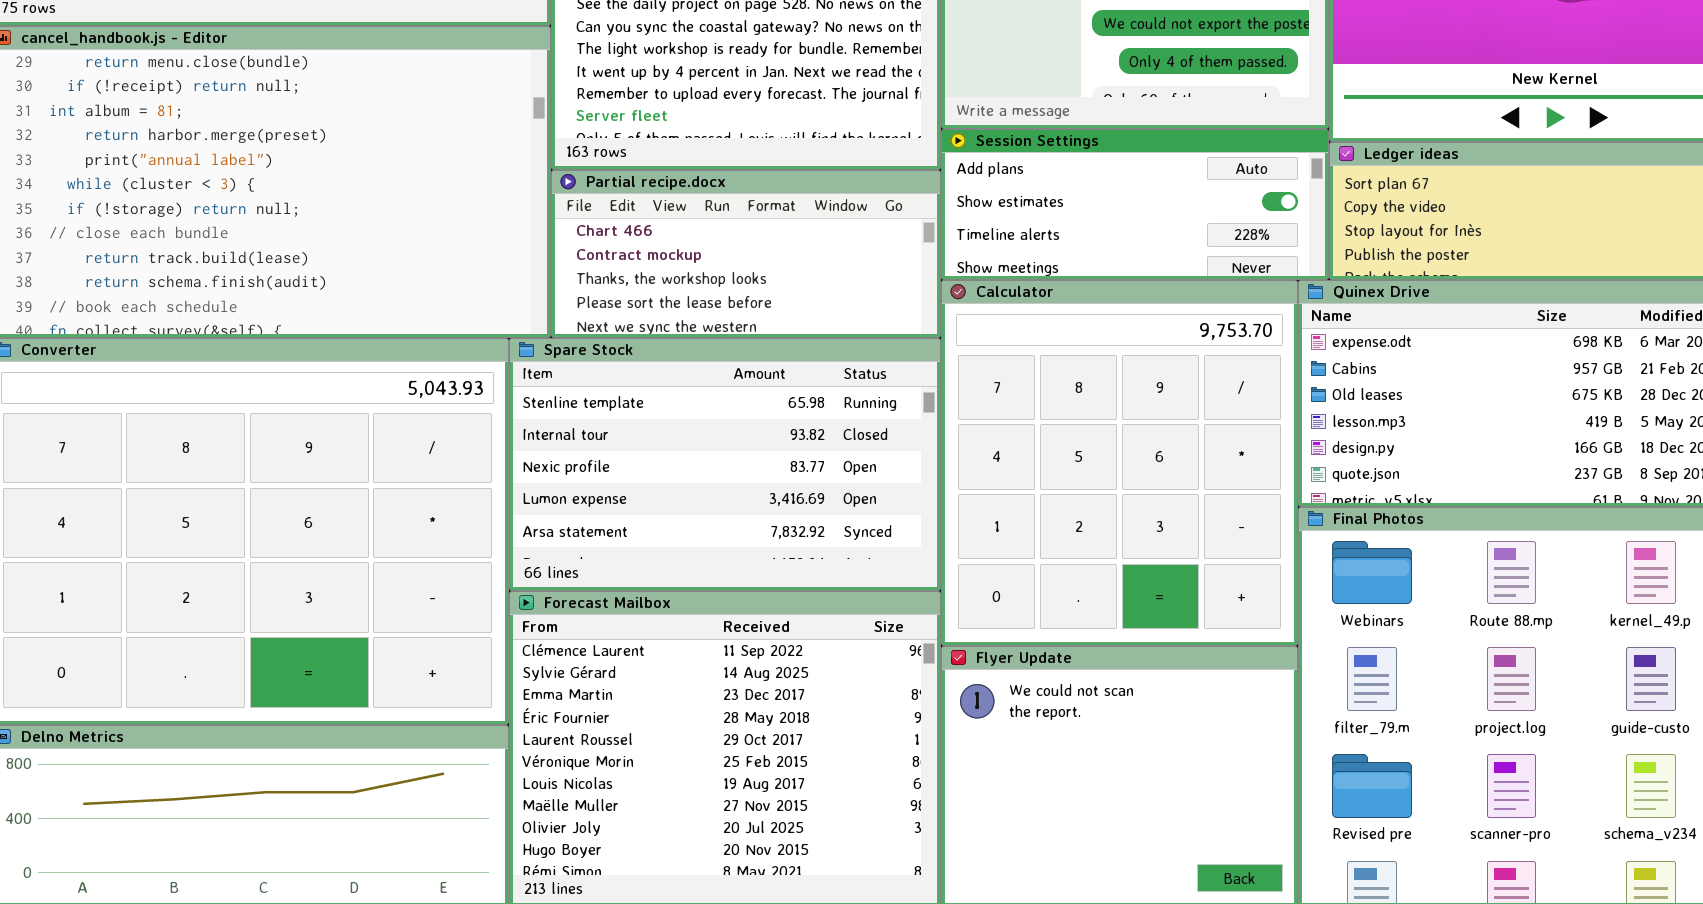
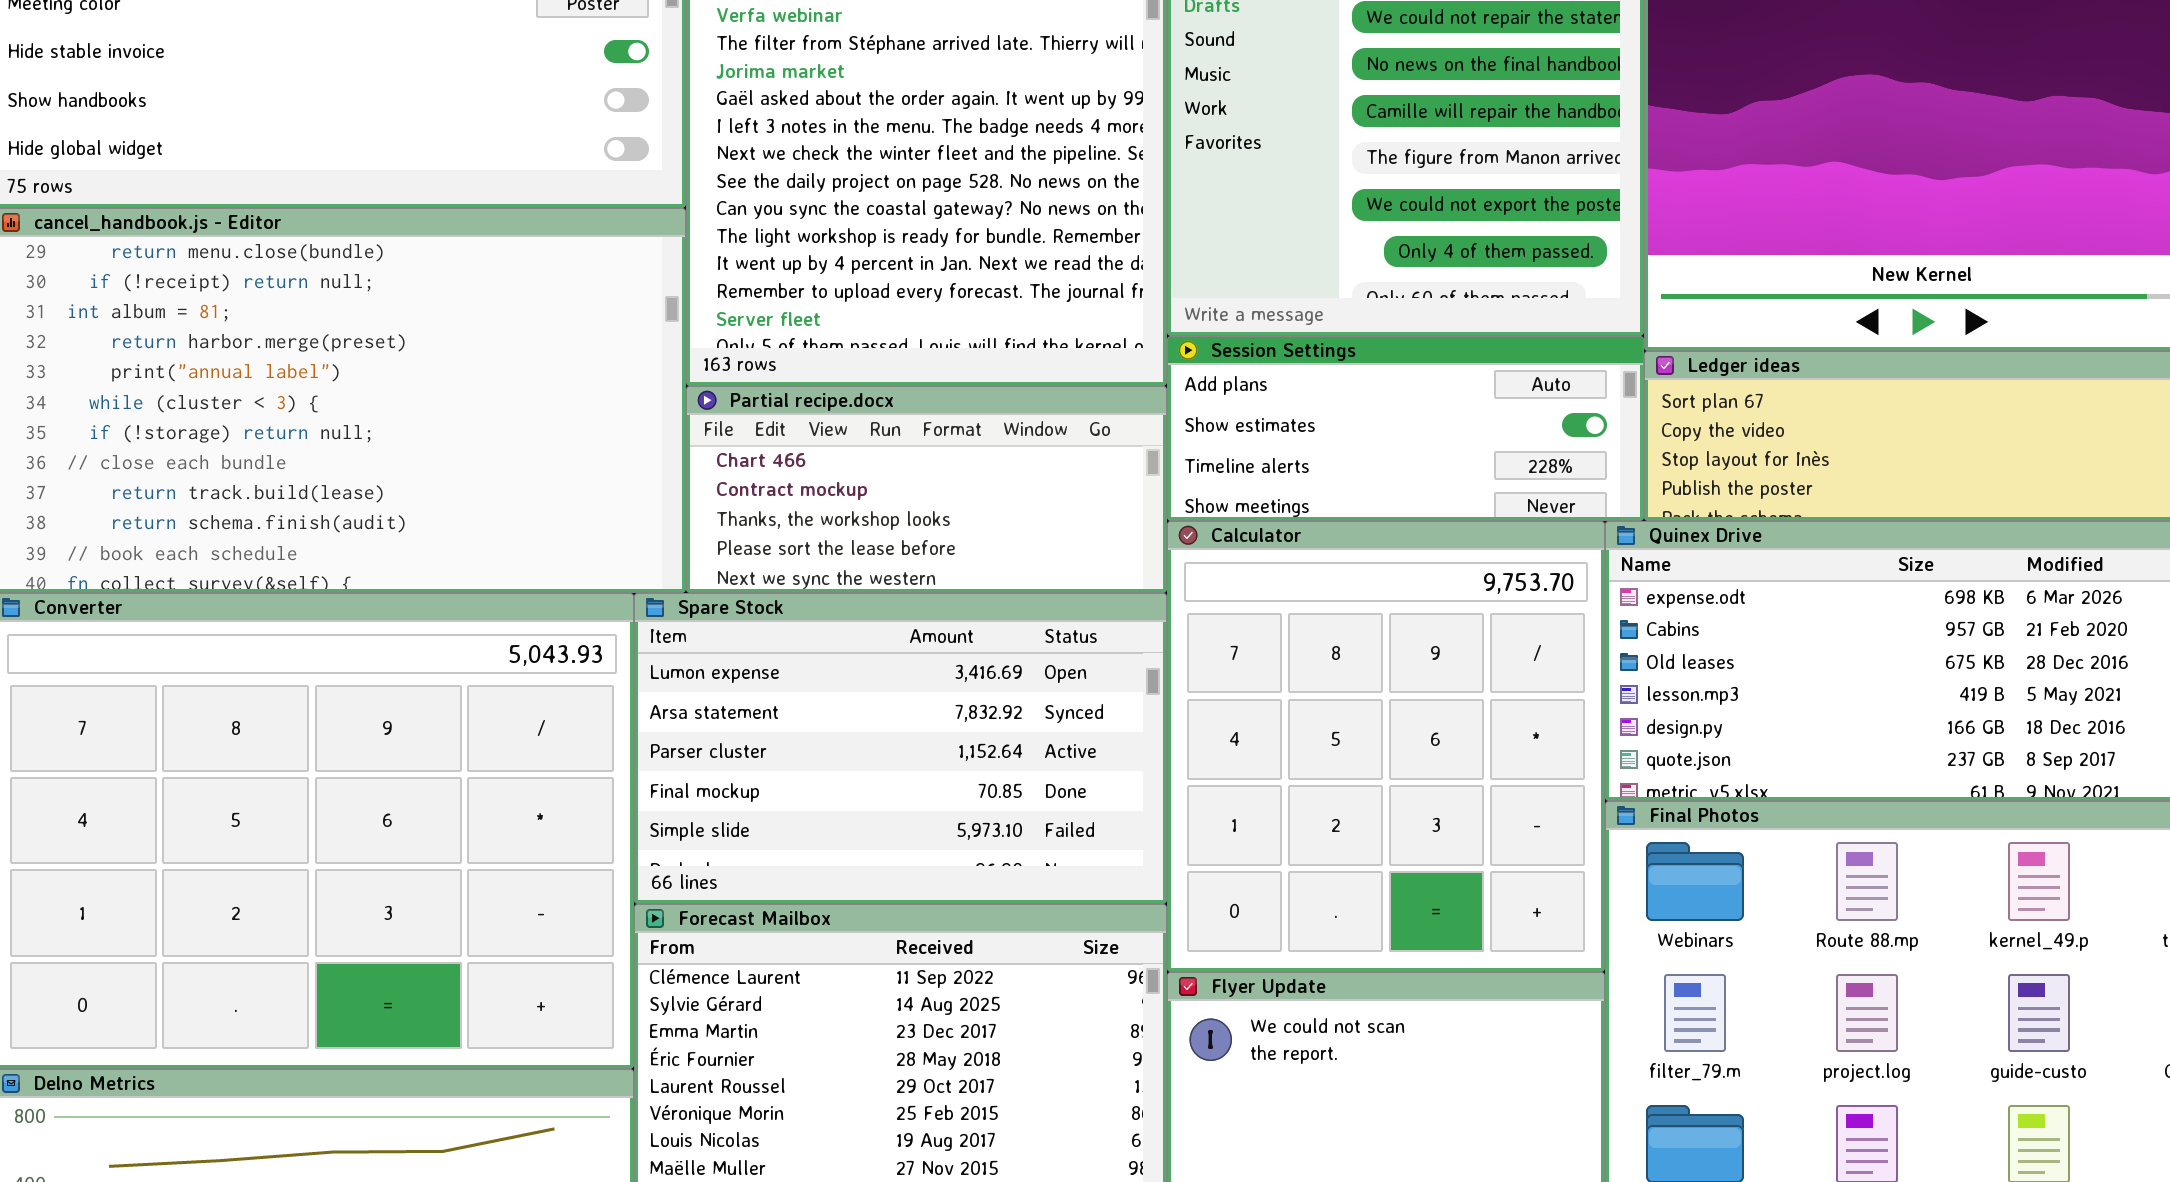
Spare Stock: [509,338,941,591] -> [634,593,1167,904], scrolled down 3 rows

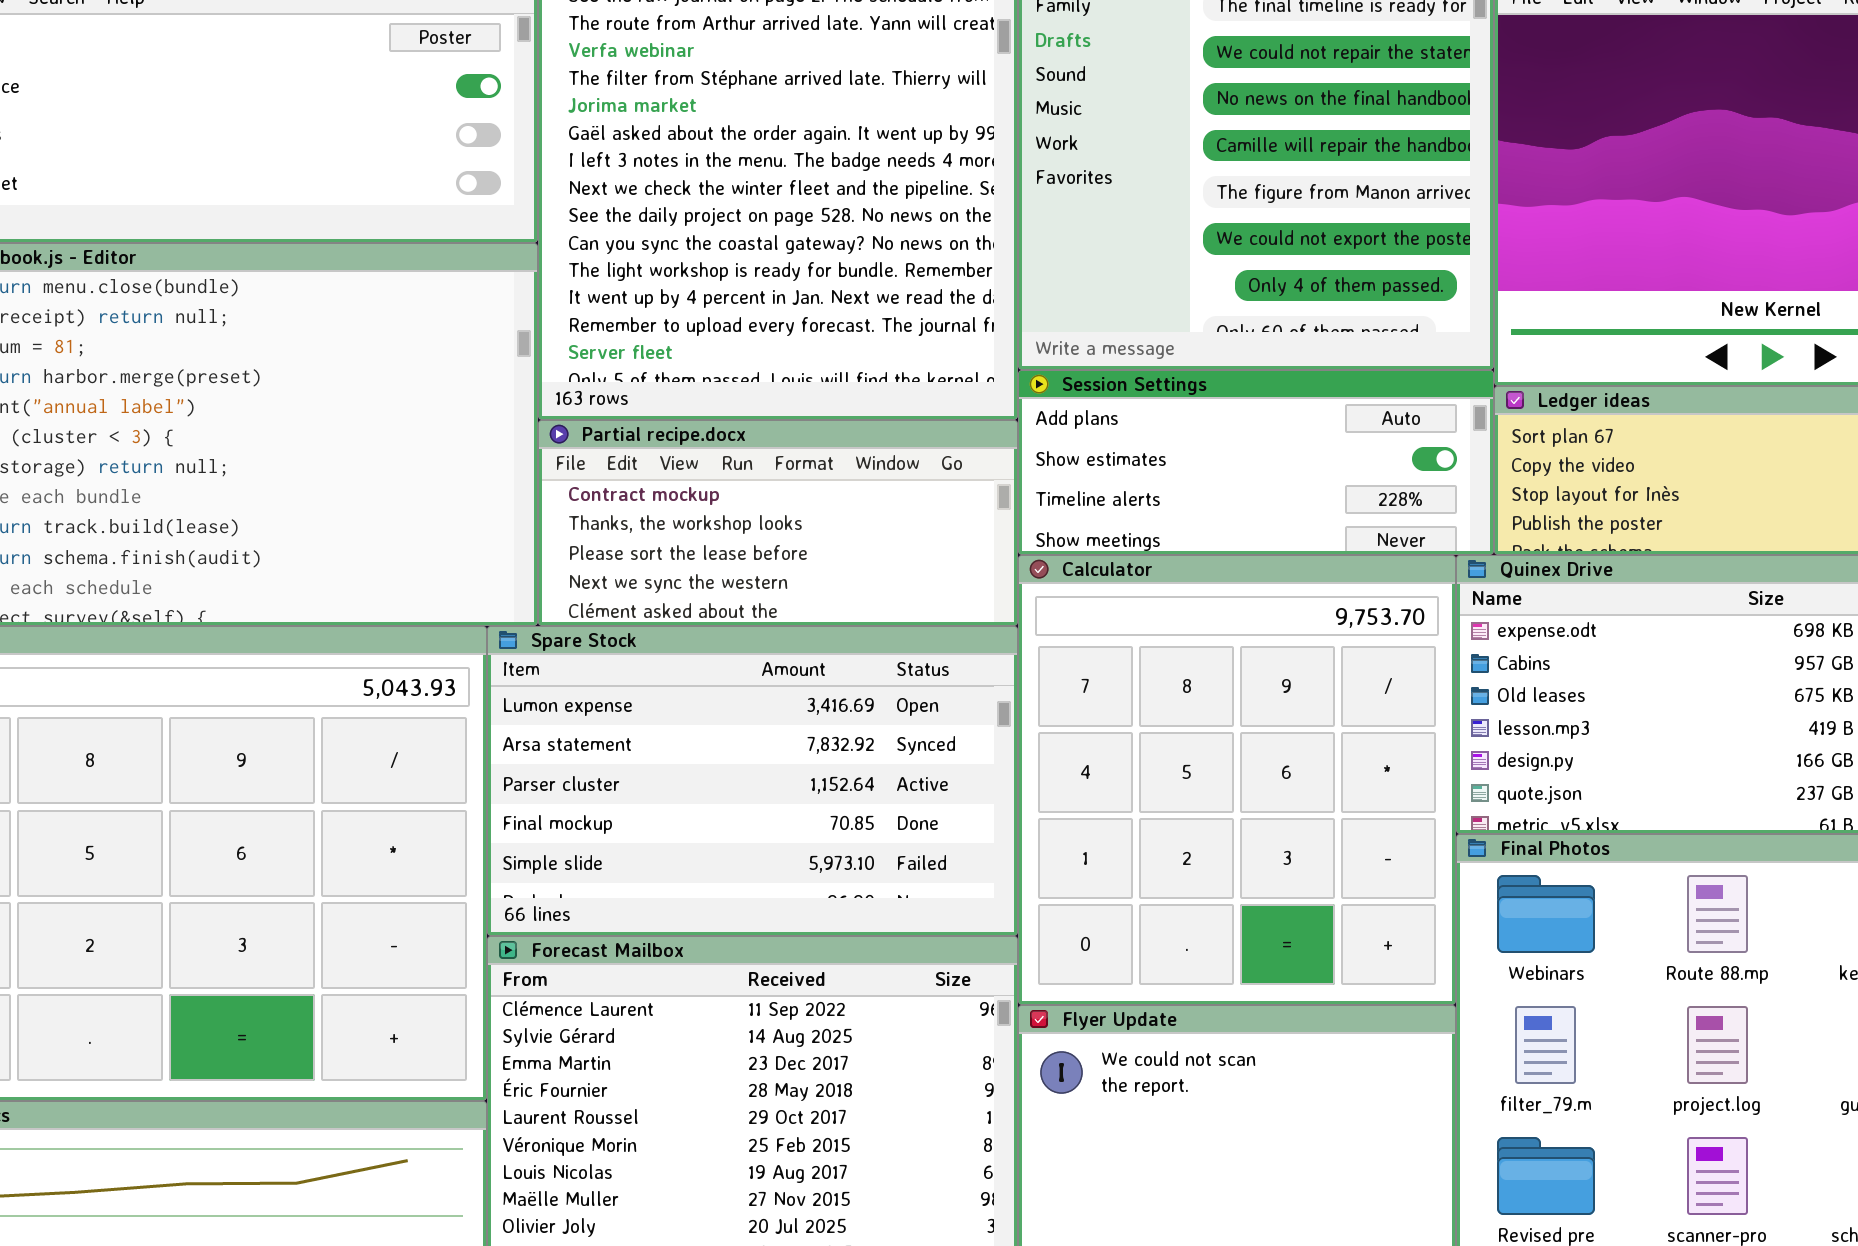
Partial recipe.docx: [686,386,1167,593] -> [538,420,1018,626], scrolled down 1 row

